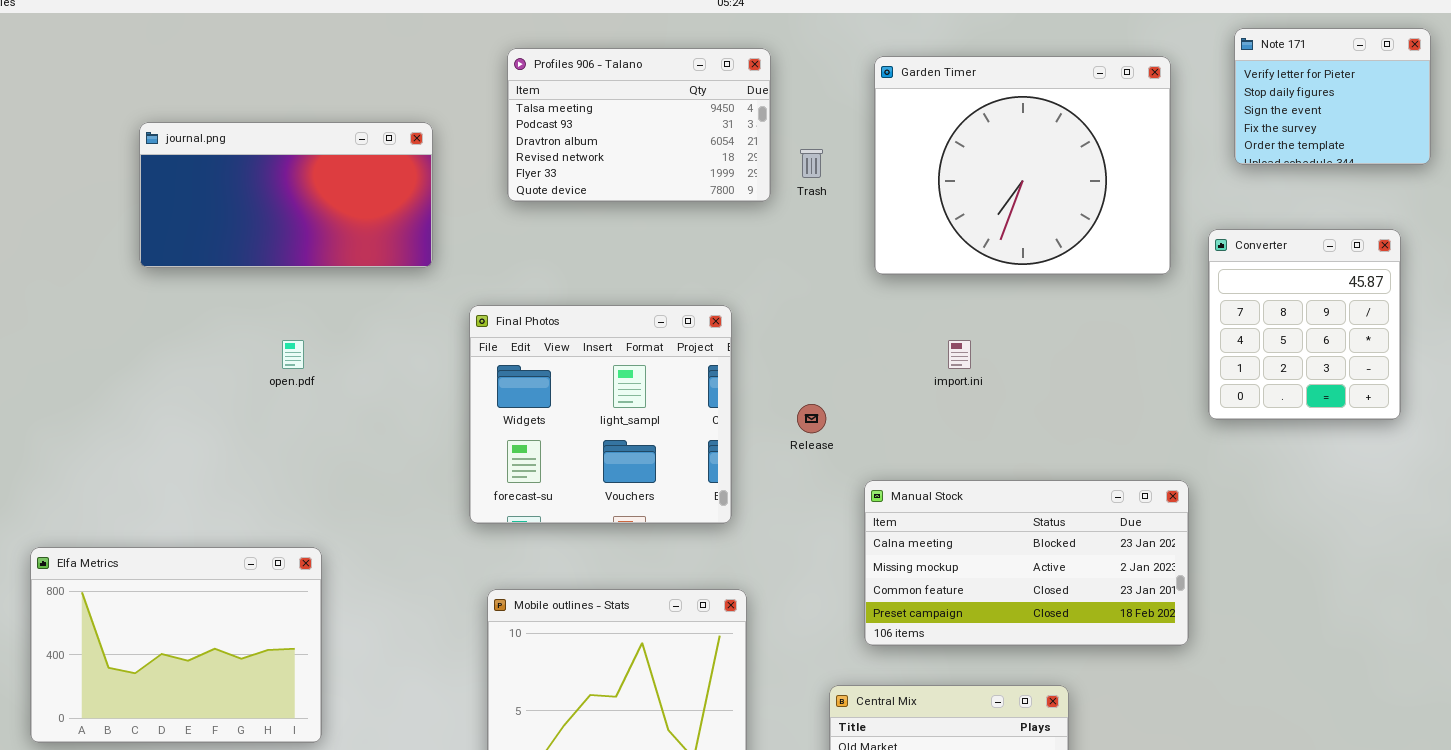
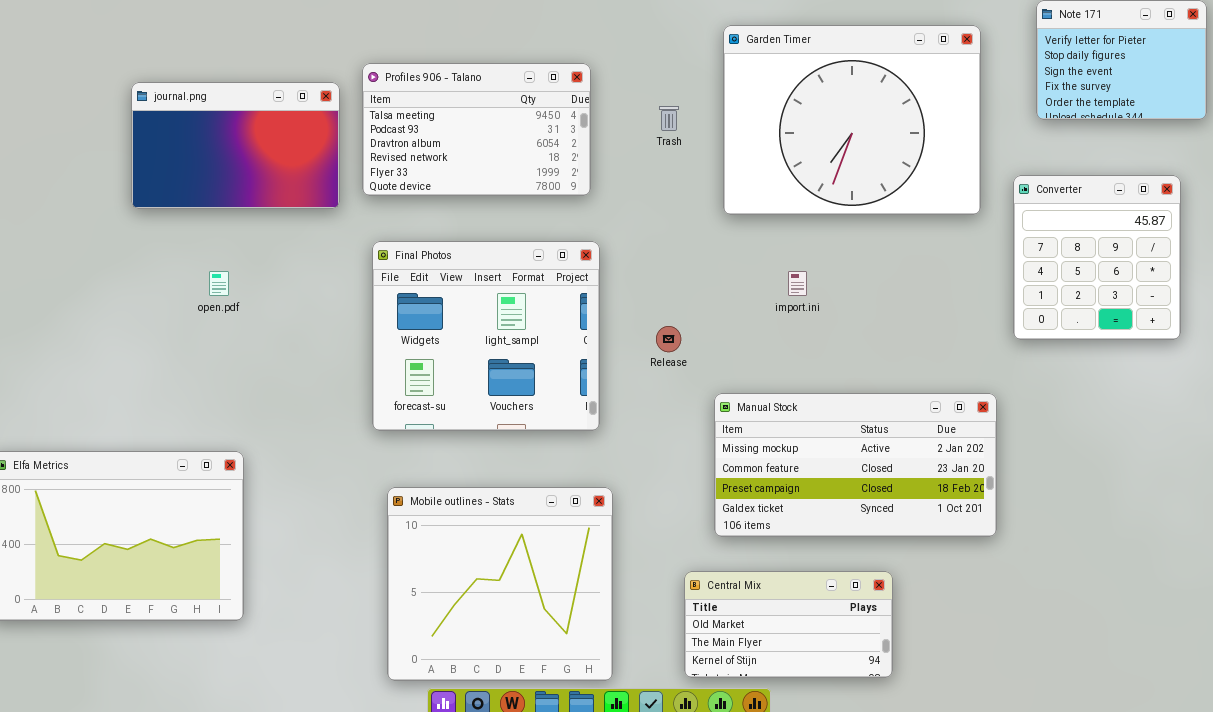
Profiles 906 - Talano: [507,48,771,202] -> [362,63,591,196], moved
journal.png: [139,122,433,268] -> [131,82,340,209], resized
Manual Stock: [864,480,1189,646] -> [714,393,997,537], scrolled down 1 row

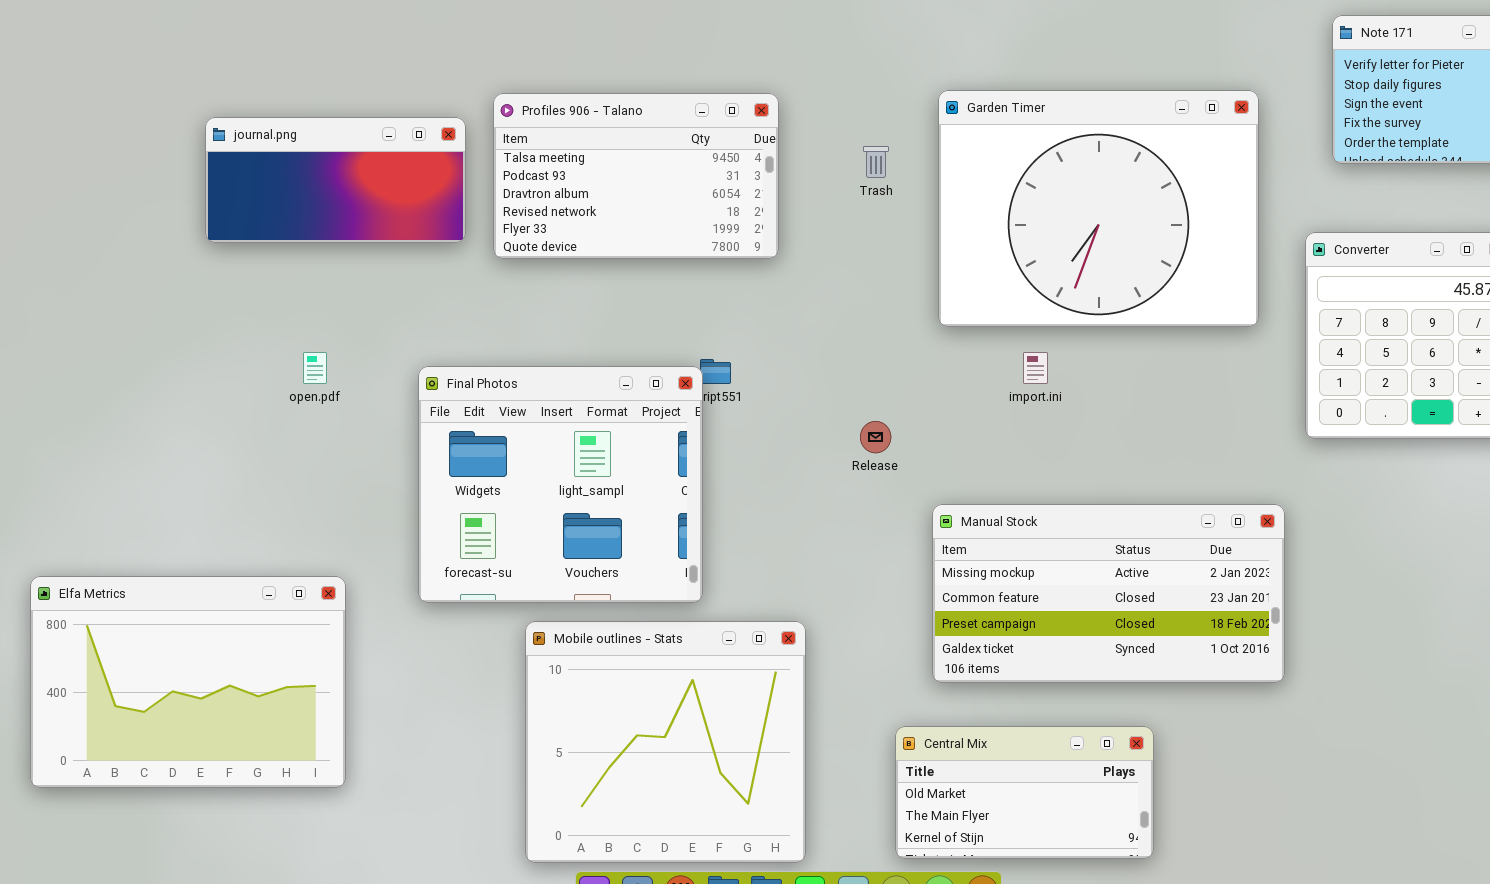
Garden Timer: [723,25,981,215] -> [938,90,1259,327], moved
journal.png: [131,82,340,209] -> [205,117,466,243], resized
Final Photos: [372,241,600,431] -> [418,366,703,603], moved

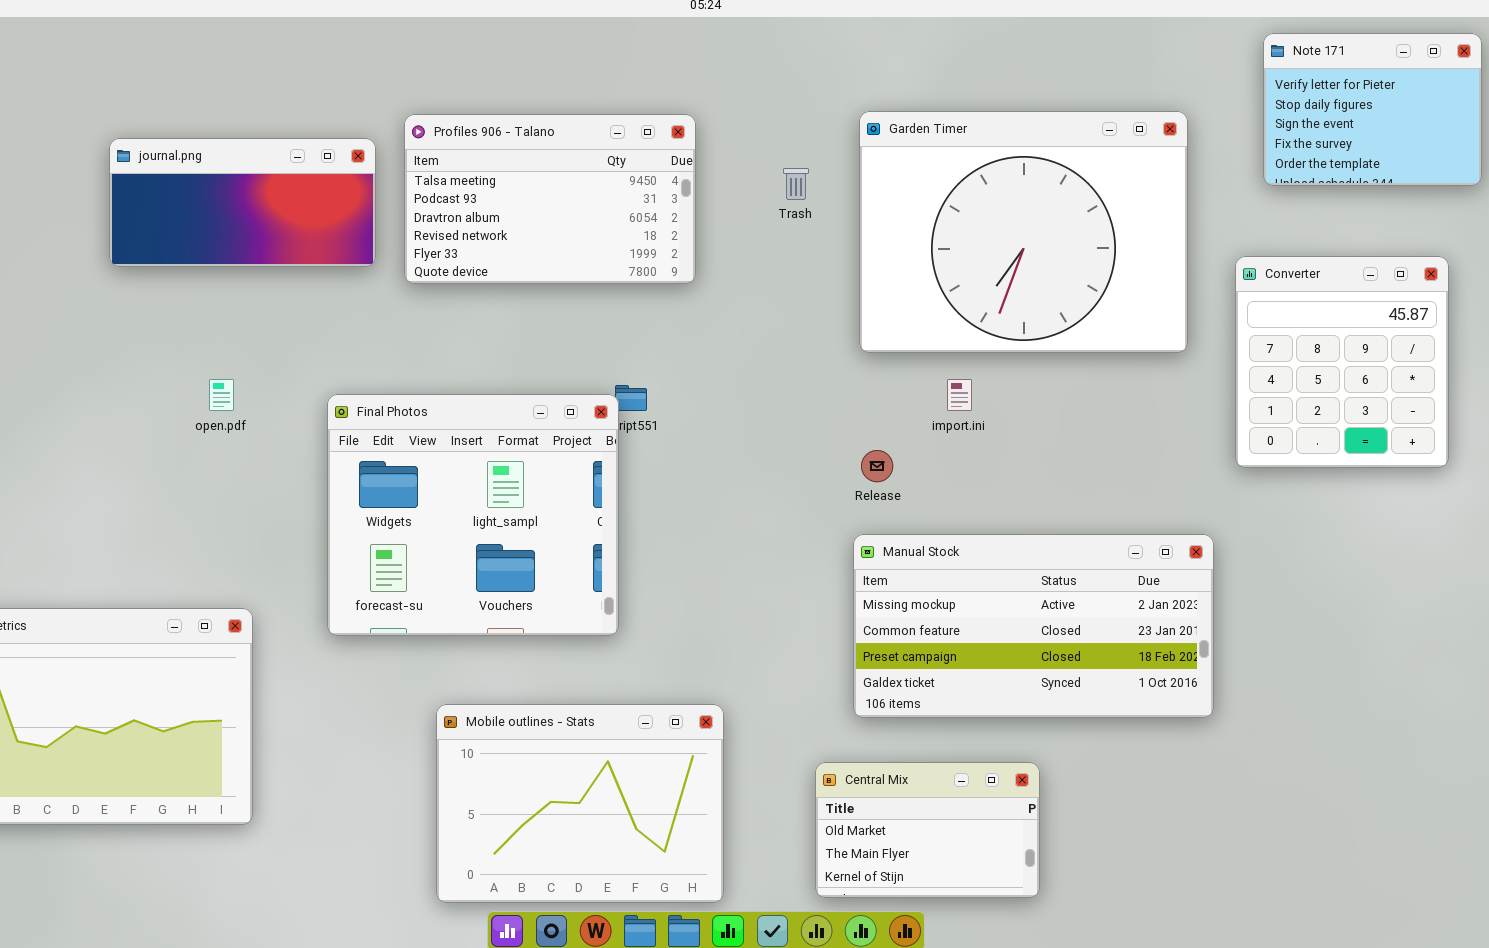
Release: [860,421,891,453] -> [861,450,893,482], moved
Mobile outlines - Stats: [525,621,806,863] -> [436,704,724,903], resized
Central Mix: [895,726,1154,859] -> [815,762,1040,898], resized

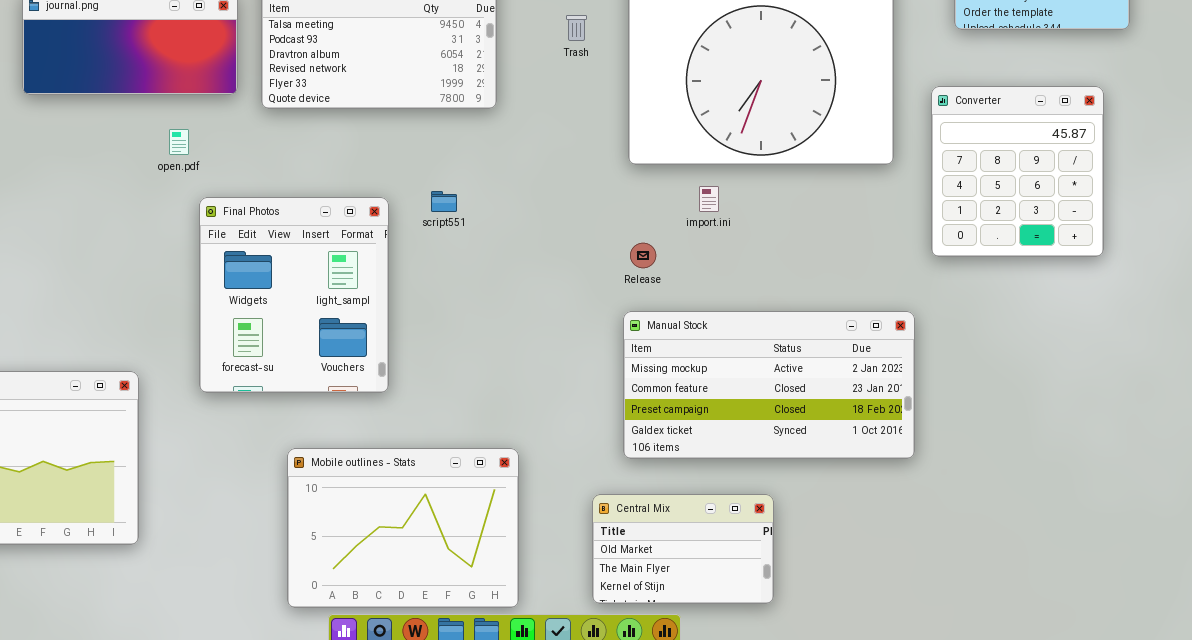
open.pdf: [209,379,234,411] -> [169,129,189,155], moved
Final Photos: [327,394,619,636] -> [199,197,389,393], resized

